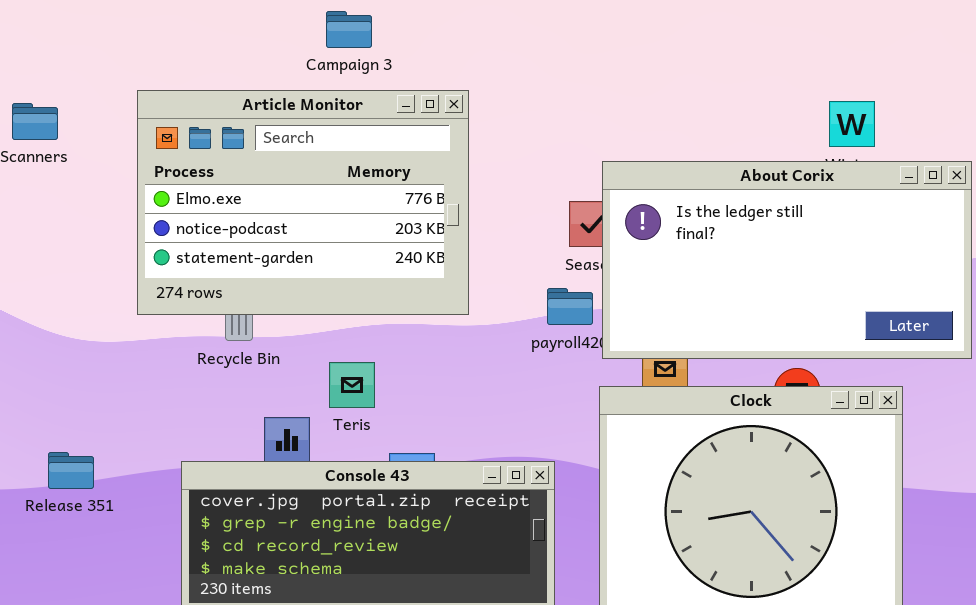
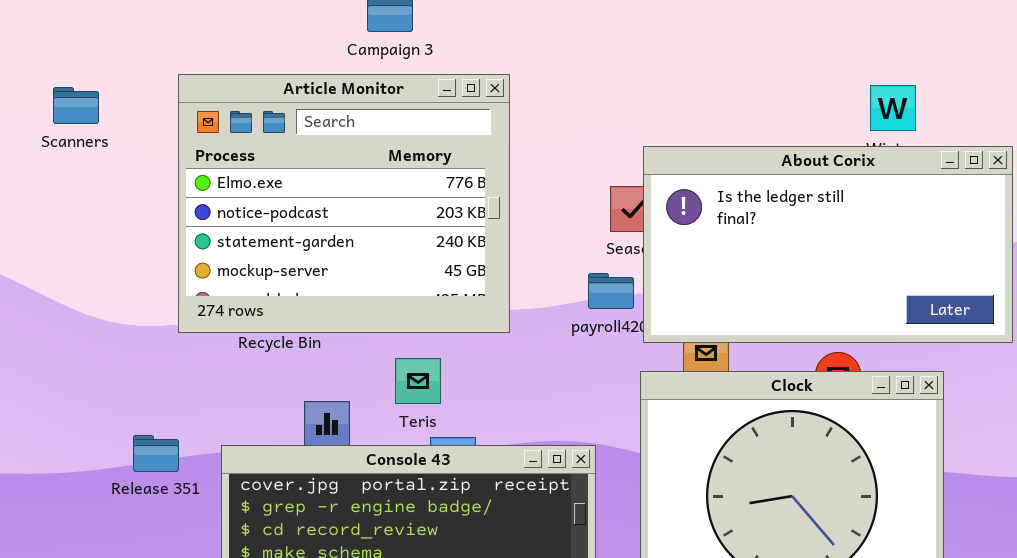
Article Monitor: [137,90,469,315] -> [178,74,510,333], resized
Teris: [329,362,375,408] -> [395,358,441,404], moved
Release 351: [48,452,94,489] -> [133,435,179,472], moved

